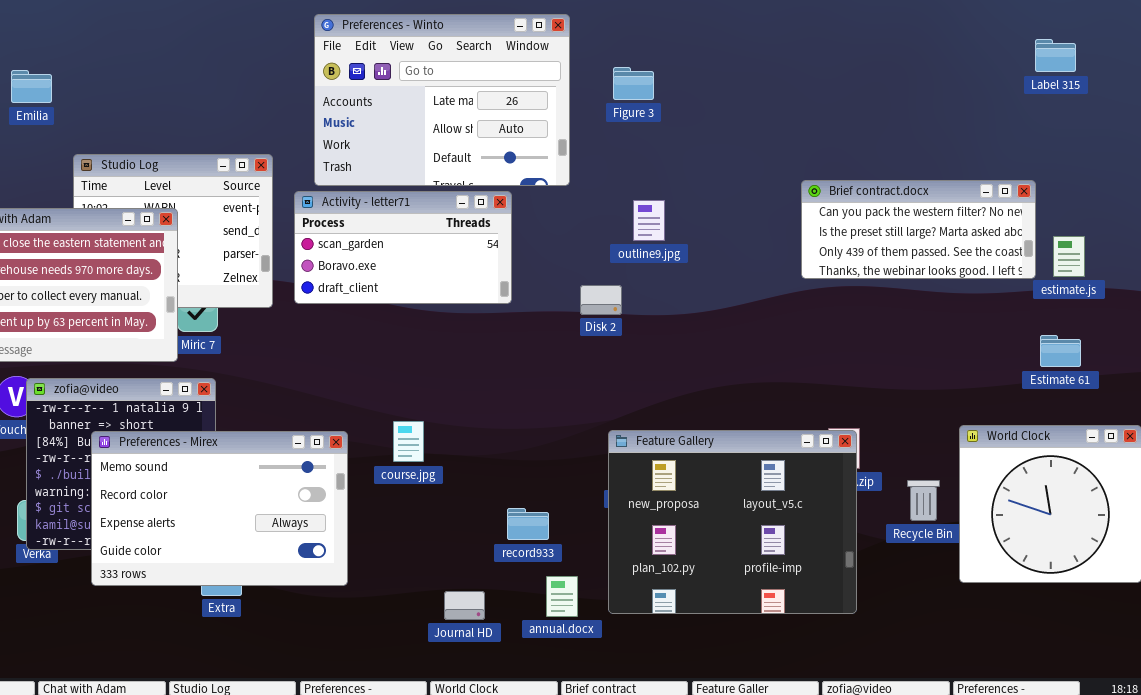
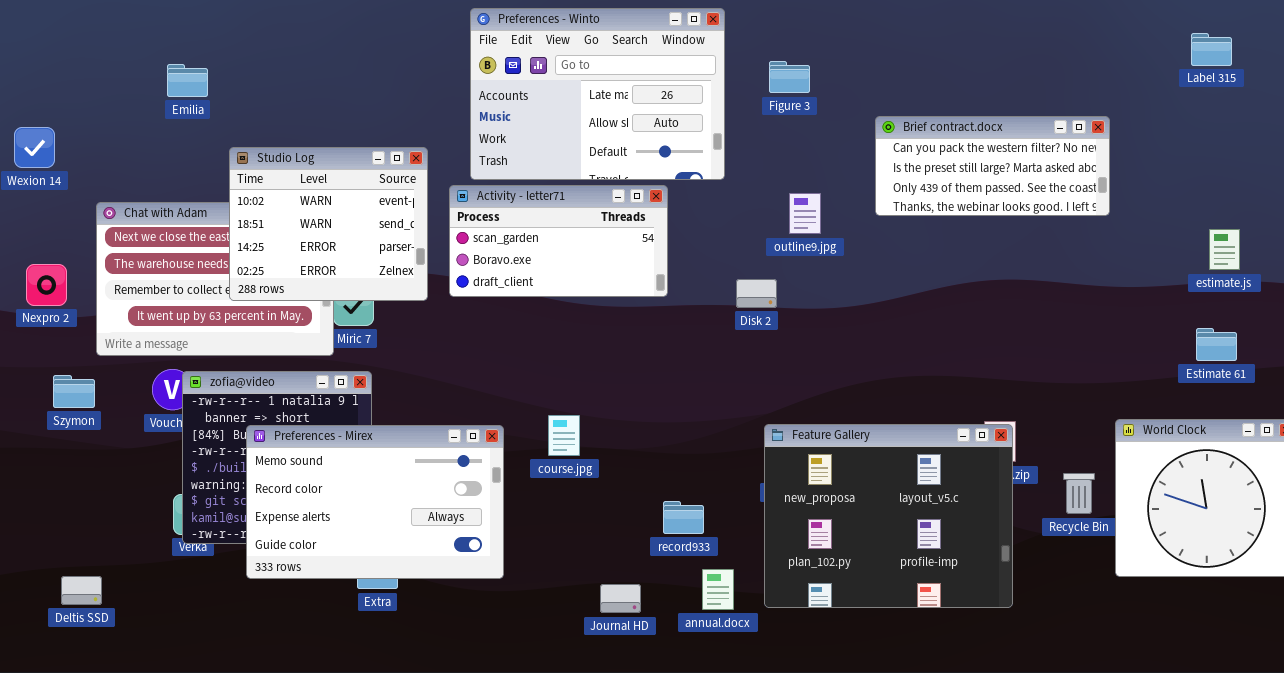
Studio Log: [73,154,273,308] -> [229,147,428,301], raised
Brief contract.docx: [801,180,1036,279] -> [875,116,1110,216], moved

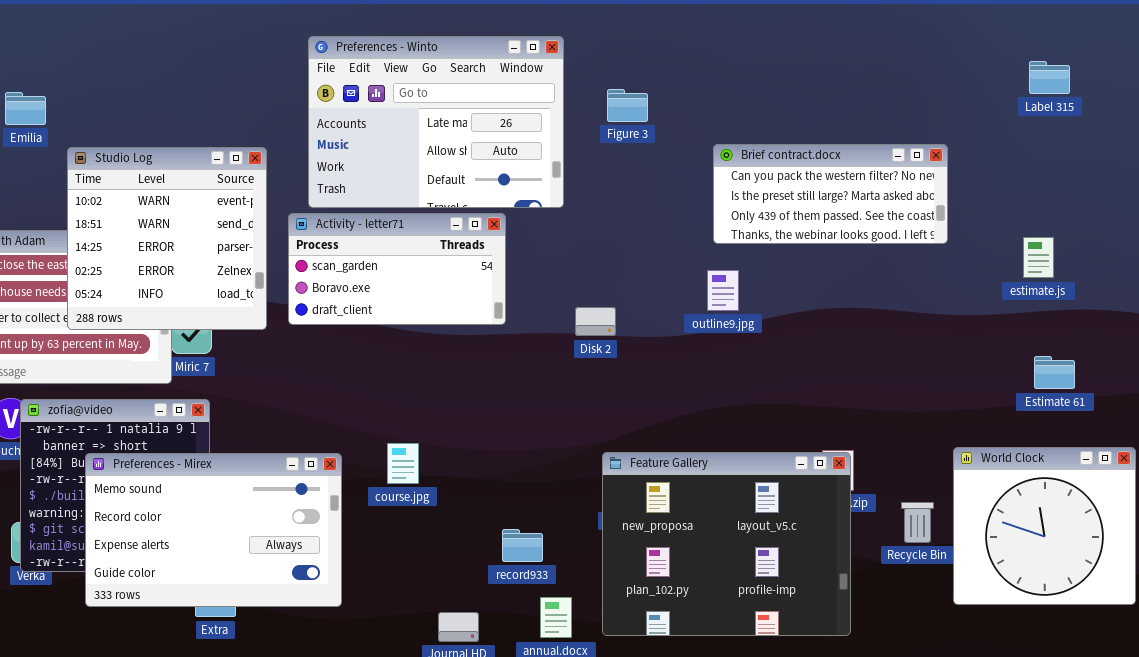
Studio Log: [229,147,428,301] -> [67,147,267,330], resized
outline9.jpg: [789,193,821,234] -> [707,270,739,311], moved
estimate.js: [1209,229,1240,270] -> [1023,237,1054,278], moved

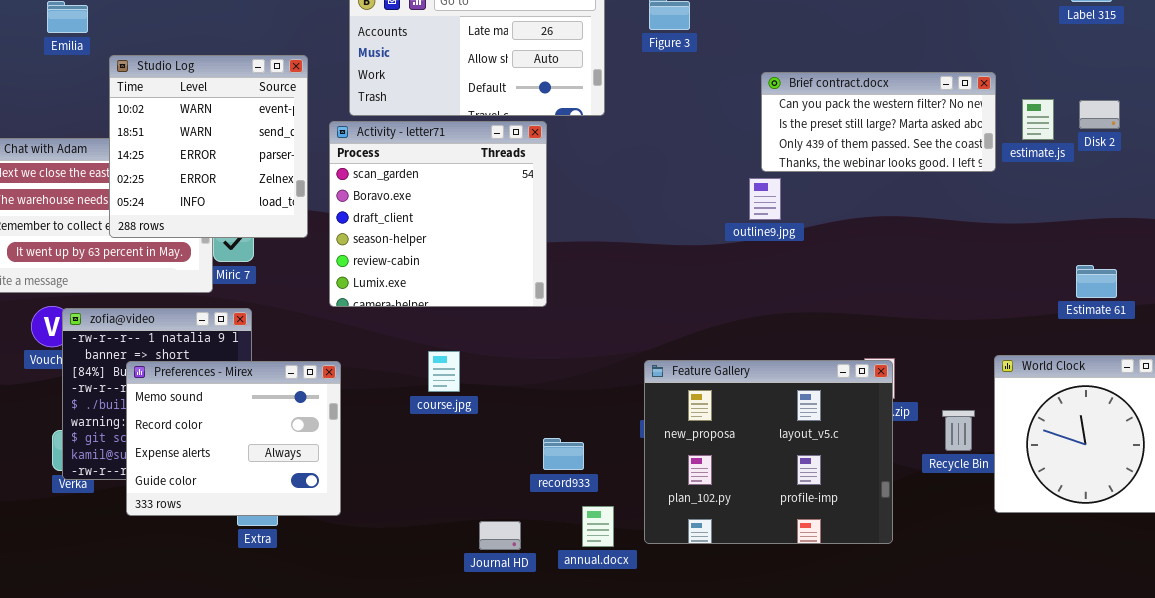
Brief contract.docx: [713,144,948,244] -> [761,72,996,172], moved
Activity - letter71: [288,213,506,325] -> [329,121,547,307], resized
estimate.js: [1023,237,1054,278] -> [1022,99,1054,140], moved
Disk 2: [575,307,616,336] -> [1079,100,1120,129], moved
Preferences - Mirex: [85,453,342,607] -> [126,361,341,516], resized

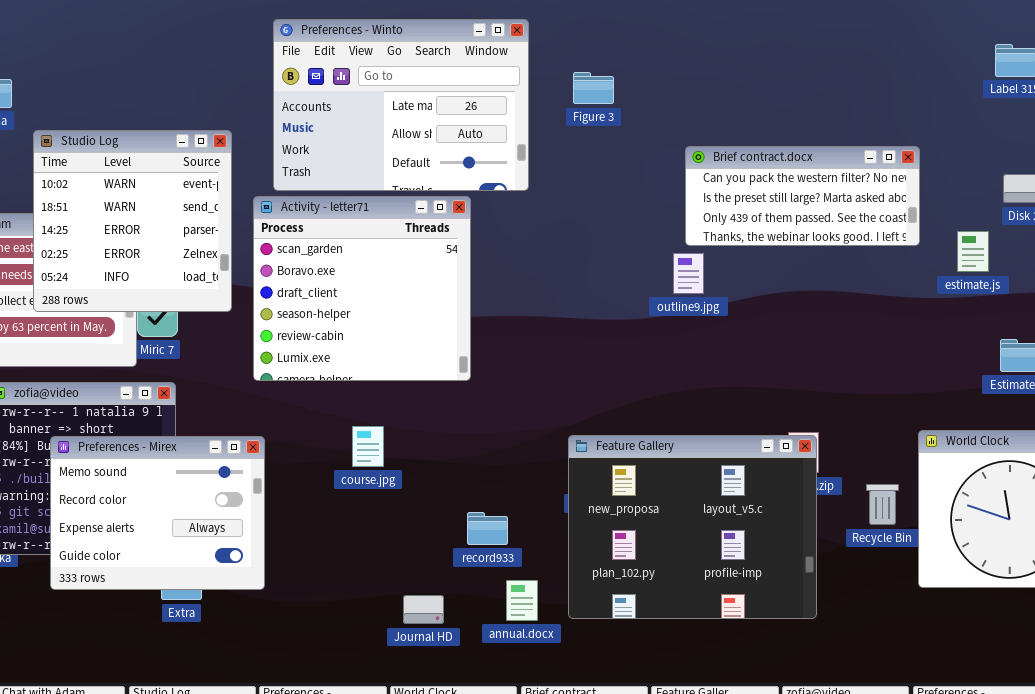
estimate.js: [1022,99,1054,140] -> [957,231,989,272], moved

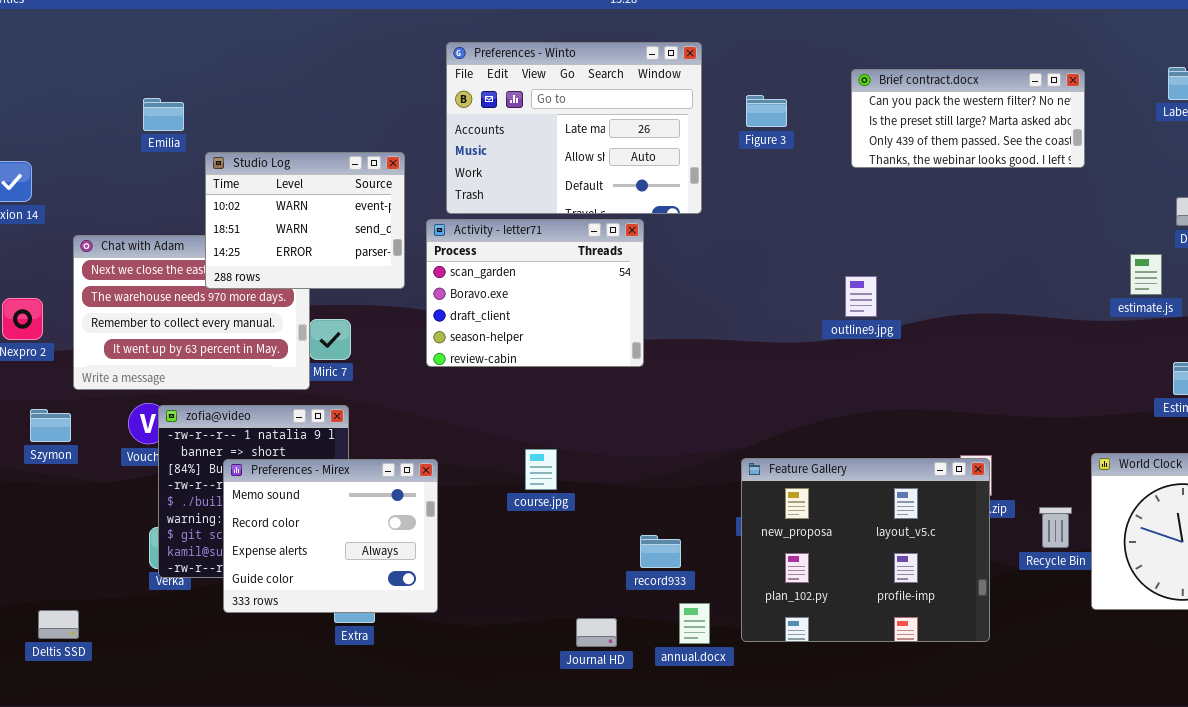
Studio Log: [33,130,232,312] -> [205,152,405,289], resized
Brief contract.docx: [685,146,920,246] -> [851,69,1085,168], moved
Activity - letter71: [253,196,471,381] -> [426,219,644,367], resized

